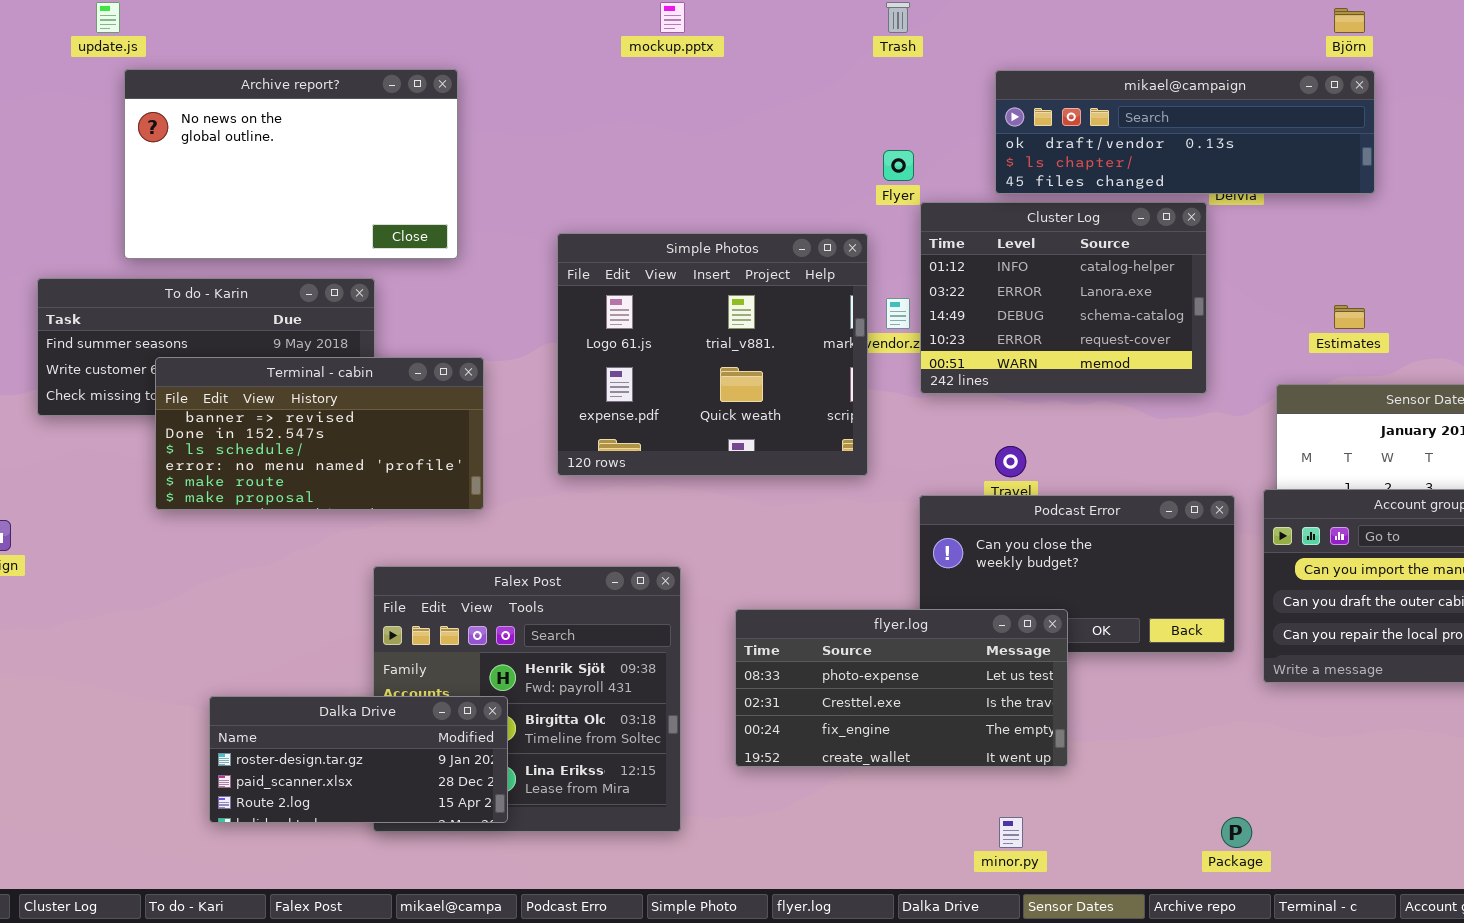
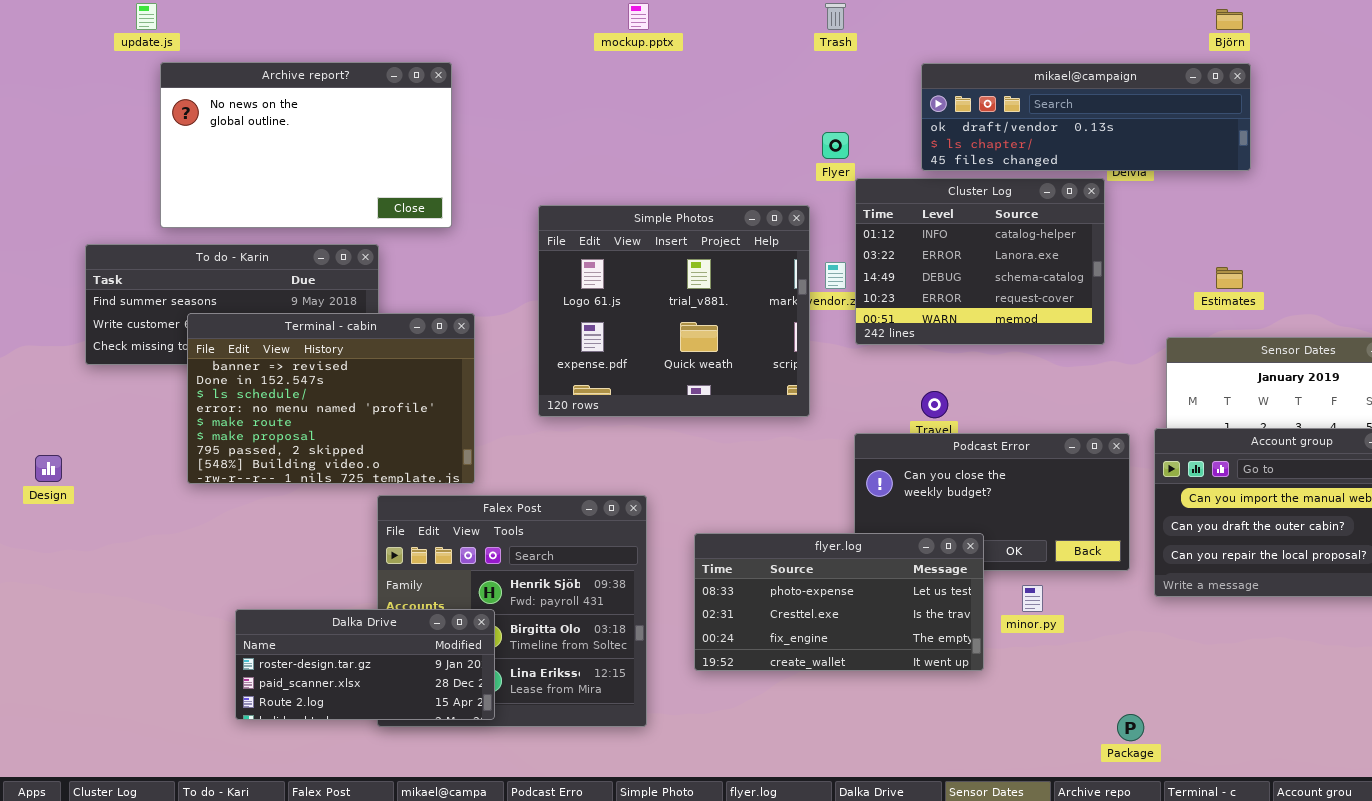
Terminal - cabin: [155,357,484,510] -> [187,313,475,484], resized
minor.py: [999,817,1023,848] -> [1022,585,1043,612], moved

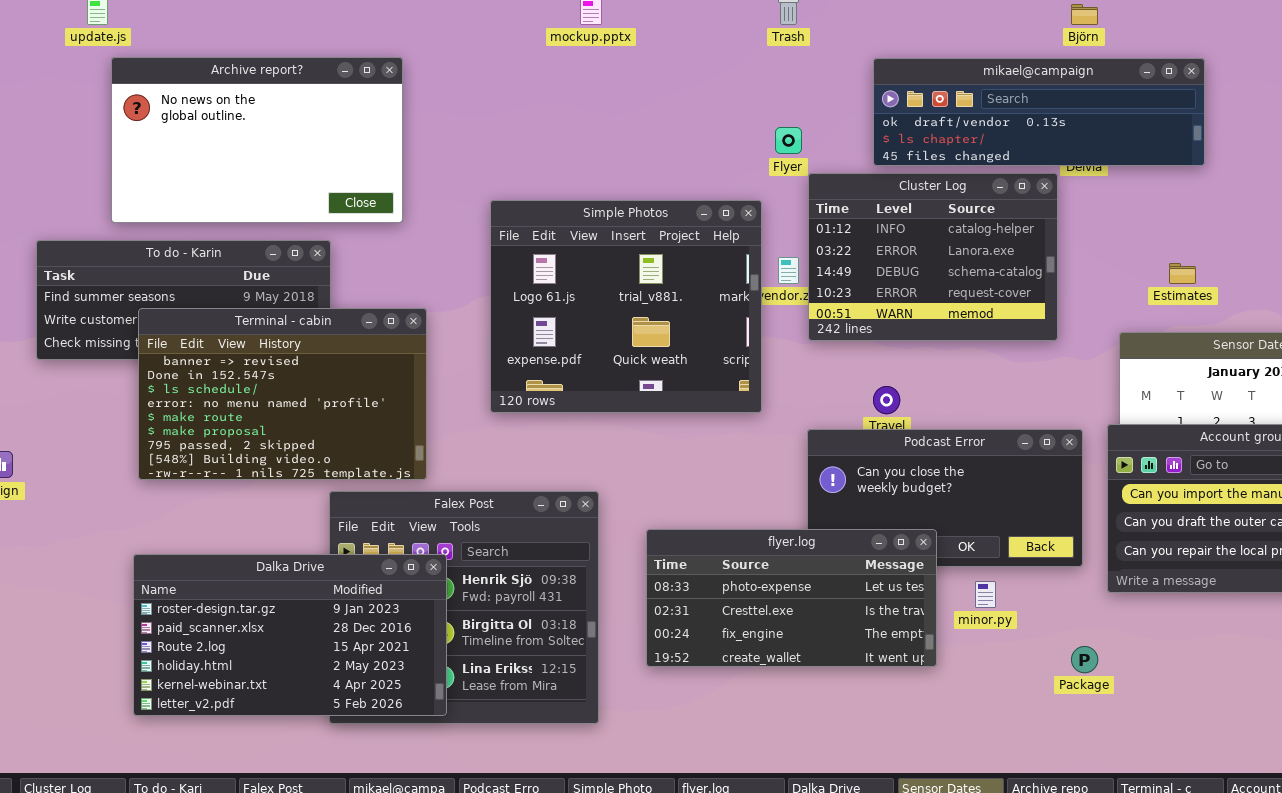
Björn: [1216,9,1243,30] -> [1071,4,1098,25], moved
Dalka Drive: [235,609,495,720] -> [133,554,447,716], resized
Package: [1117,714,1144,741] -> [1071,646,1098,673], moved

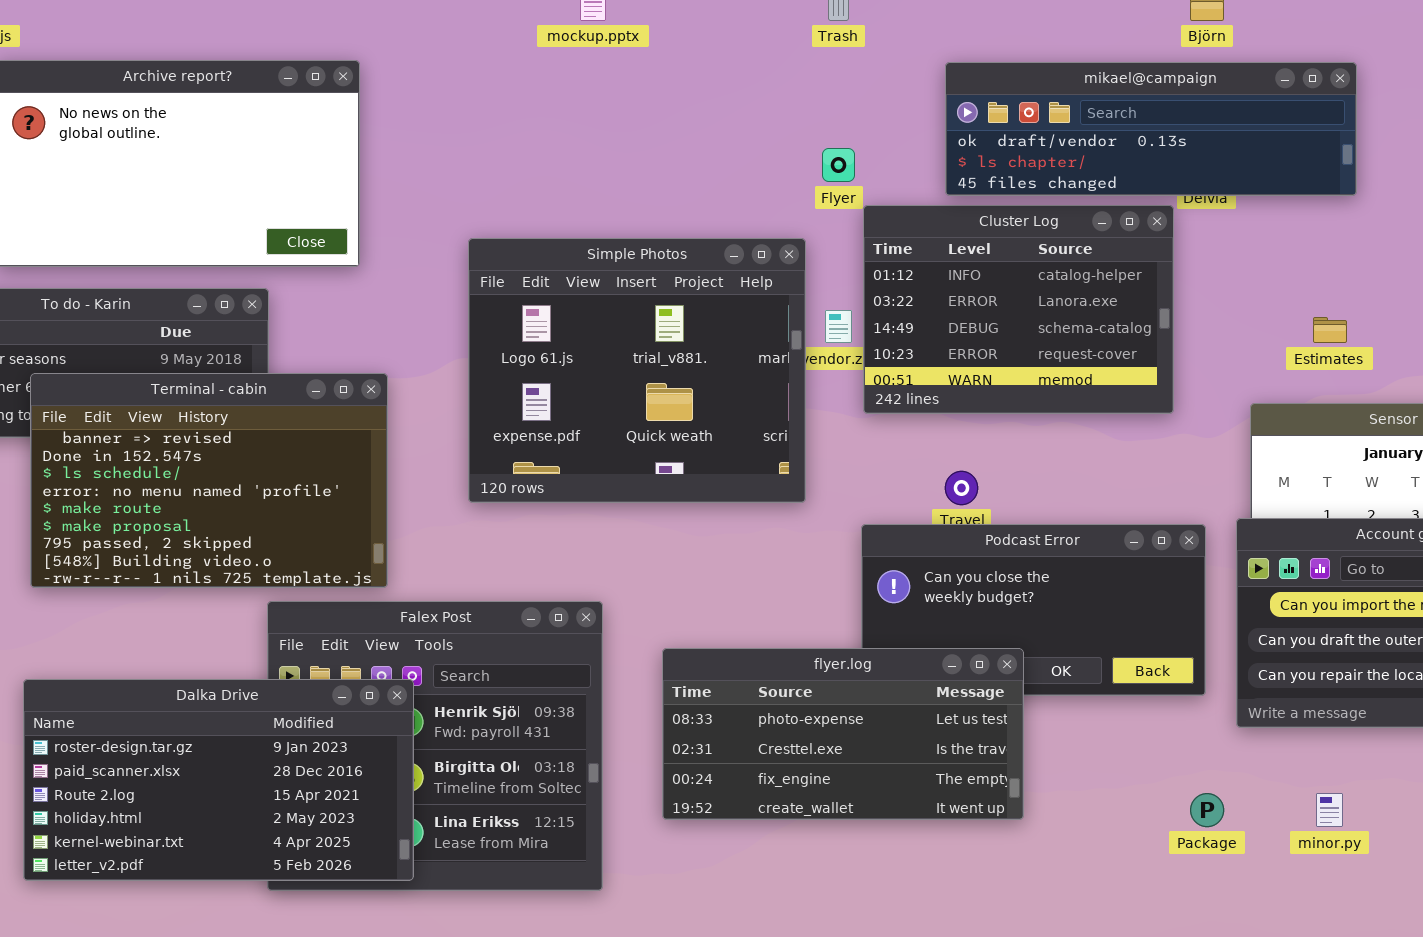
minor.py: [975,581,996,608] -> [1316,793,1343,827], moved

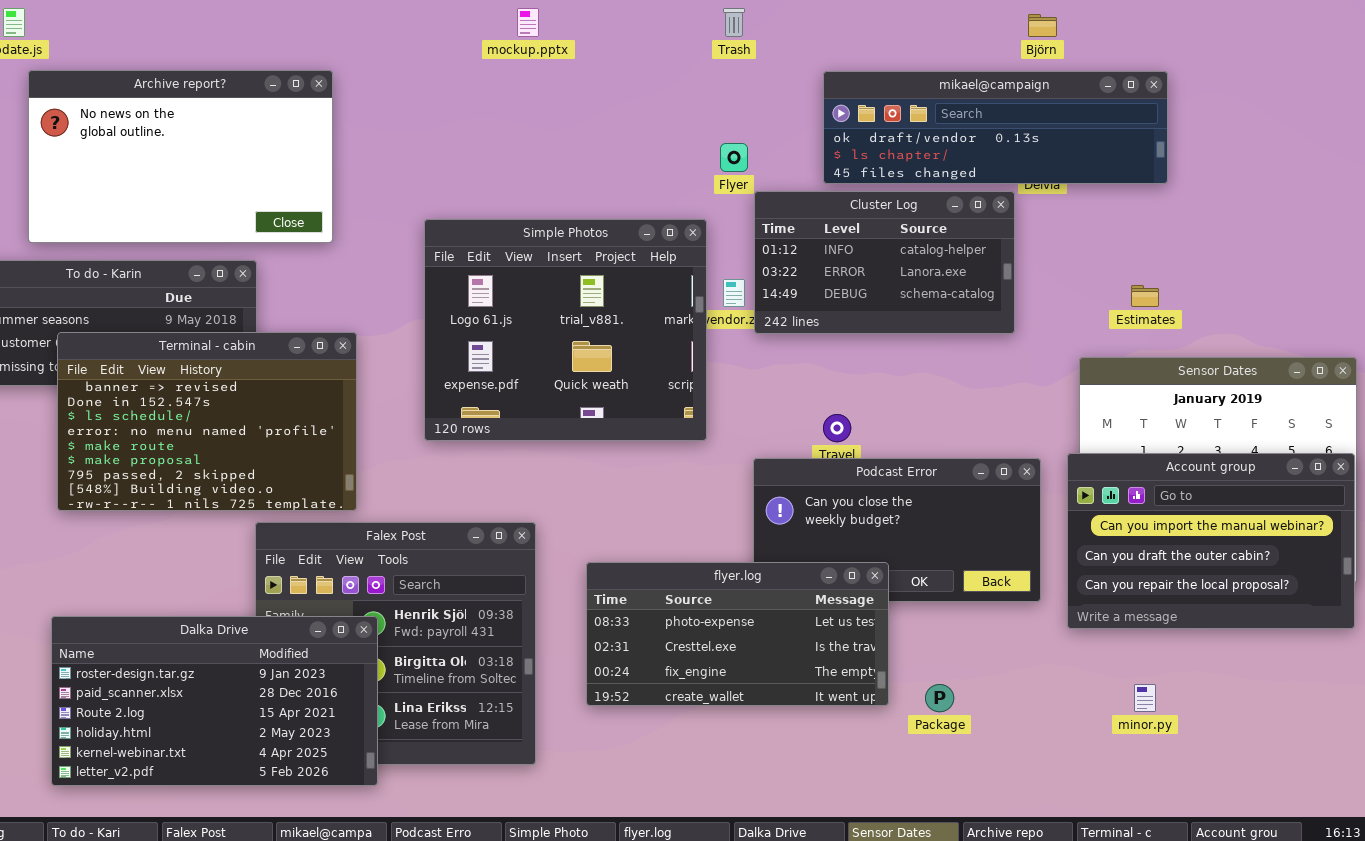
Cluster Log: [863,205,1174,414] -> [754,191,1015,334], resized
Dalka Drive: [23,679,414,881] -> [51,616,378,786], moved
Package: [1190,793,1224,827] -> [925,684,954,712], moved

